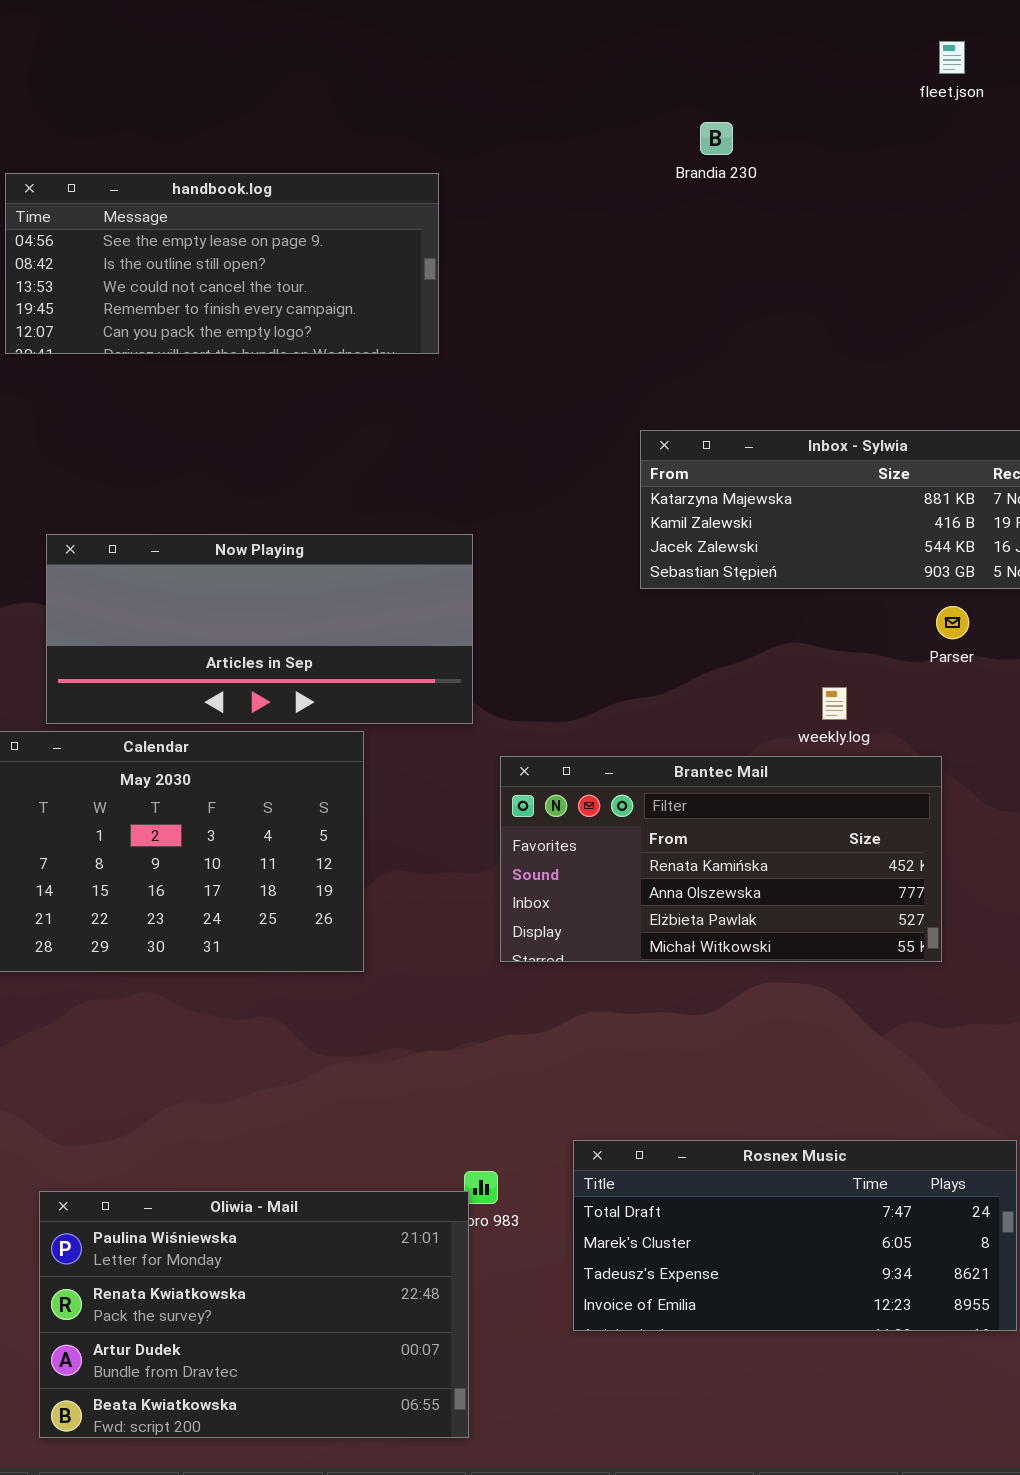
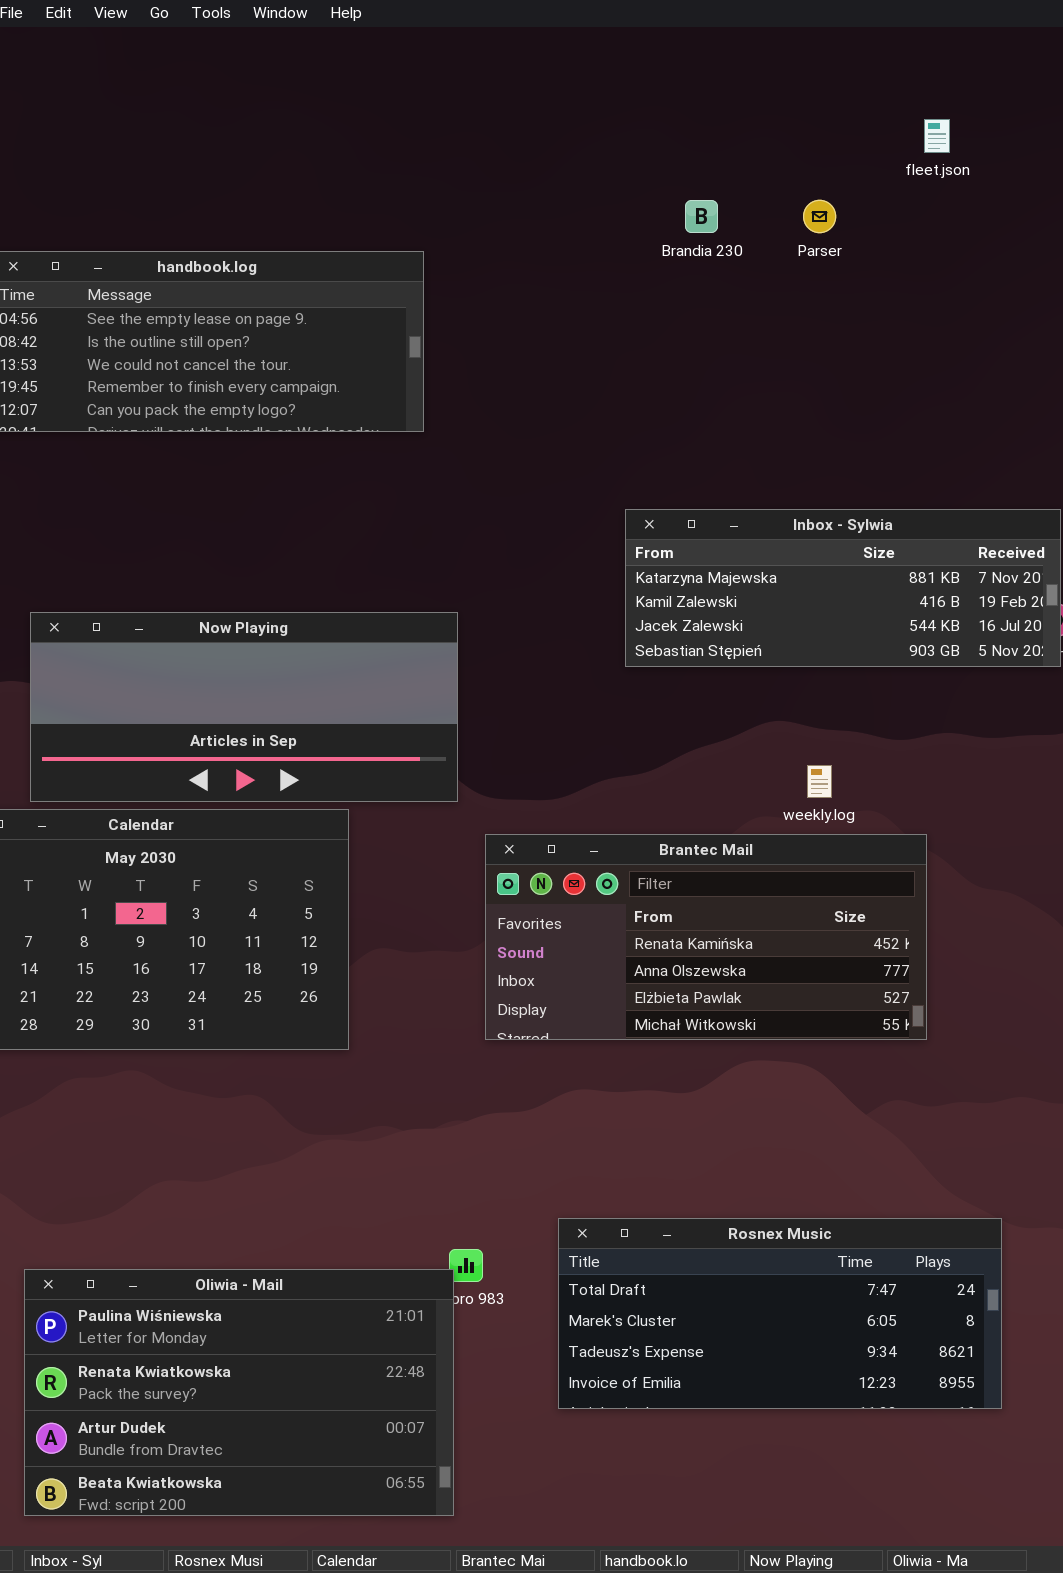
Parser: [936,606,969,639] -> [803,200,836,233], moved

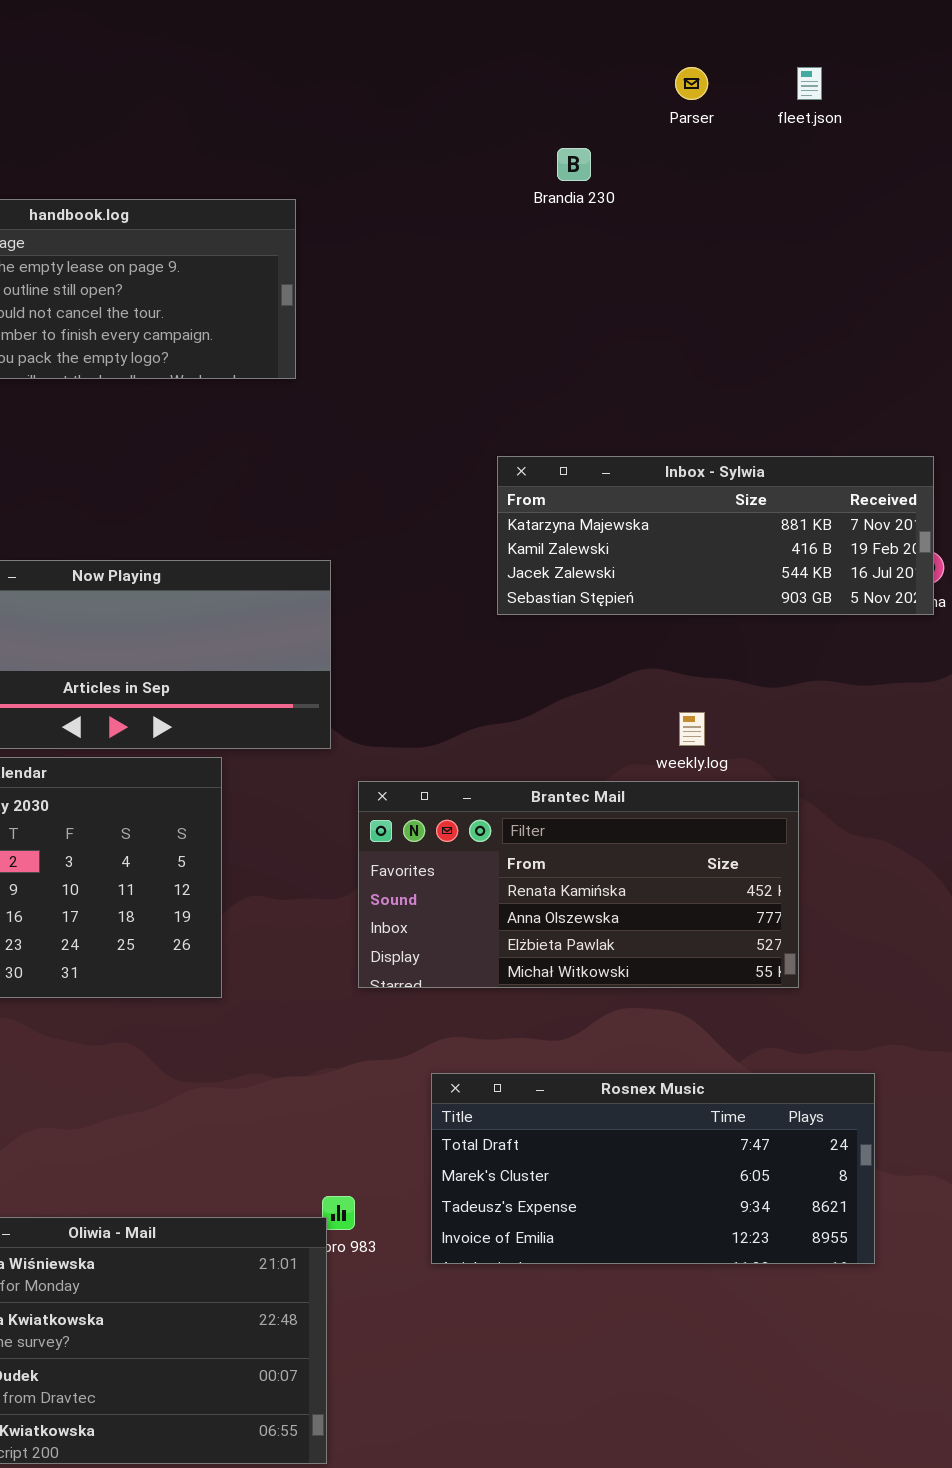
Parser: [803,200,836,233] -> [675,67,708,100], moved
Rosnex Music: [558,1218,1002,1409] -> [431,1073,875,1264], moved

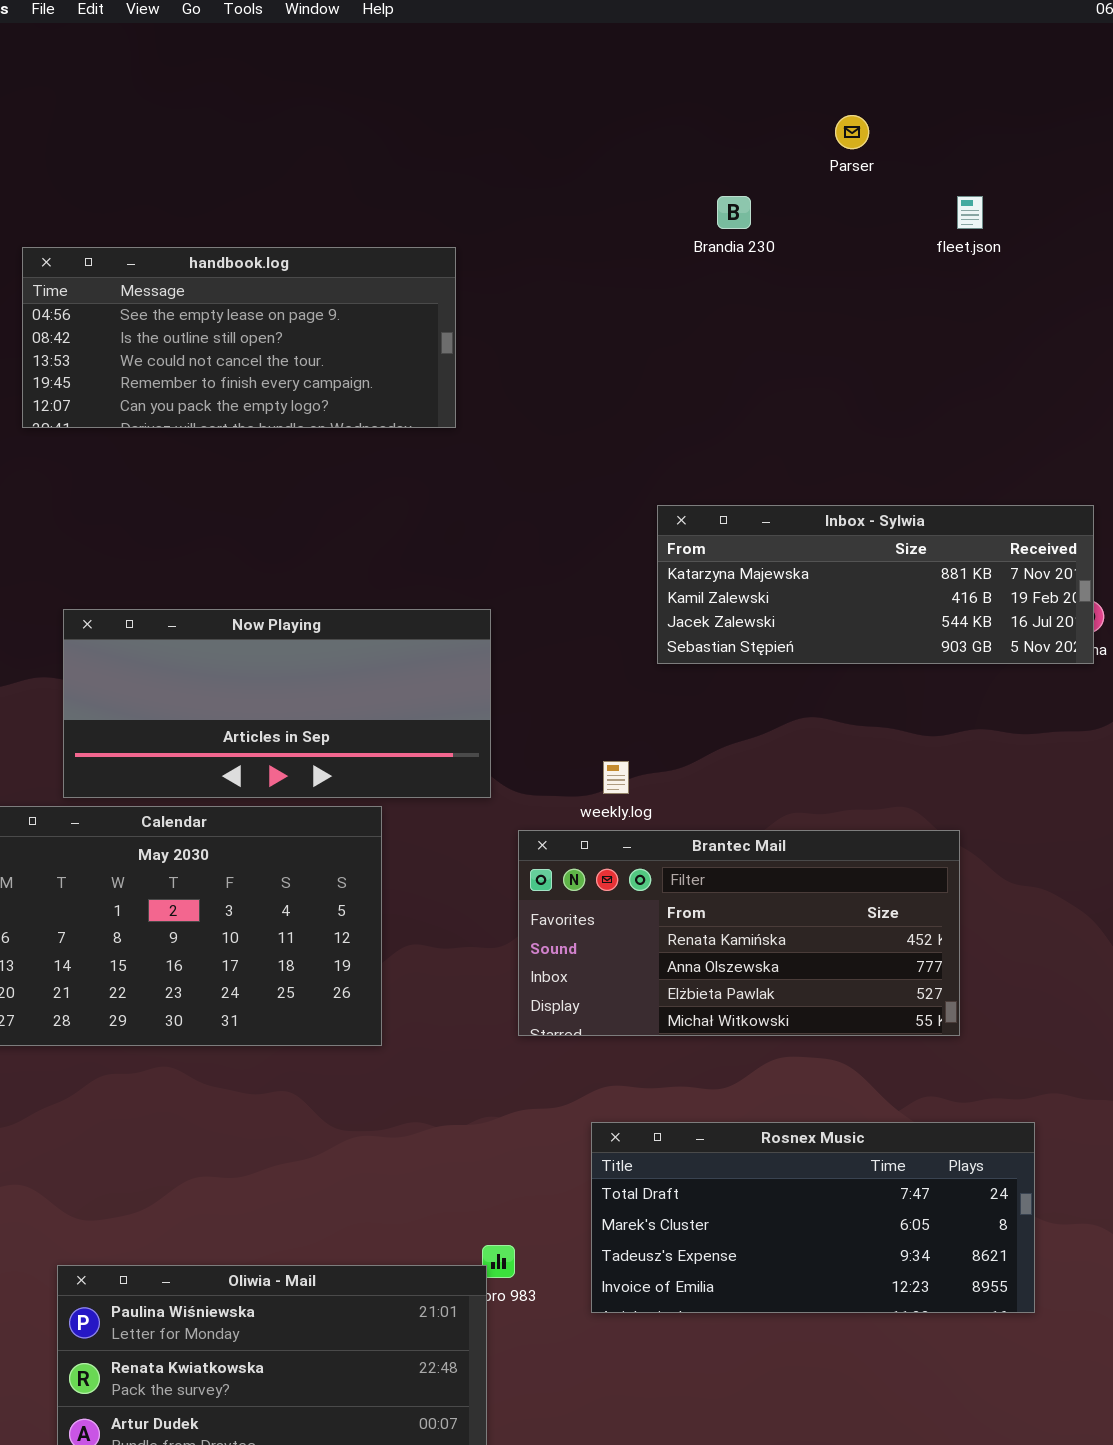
fleet.json: [797,67,822,100] -> [957,196,983,229], moved
weekly.log: [679,712,705,746] -> [603,761,629,794], moved

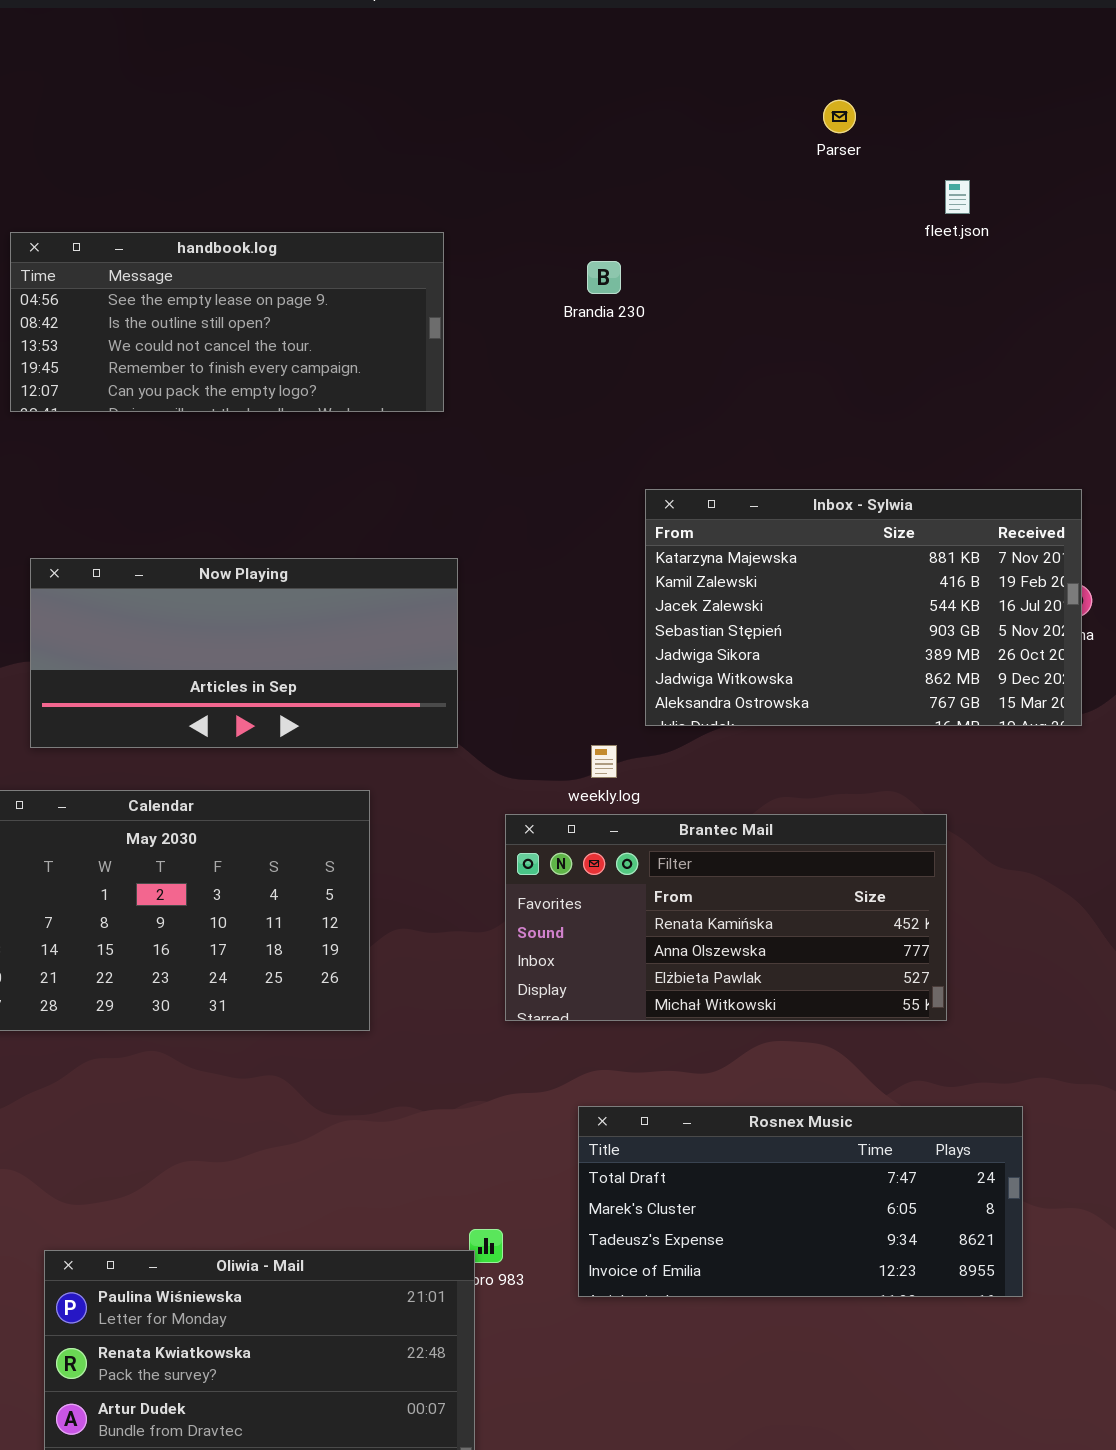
Brandia 230: [717,196,751,229] -> [587,261,621,294], moved
Inbox - Sylwia: [657,505,1094,664] -> [645,489,1082,726], resized
Now Playing: [63,609,491,798] -> [30,558,458,748], moved

